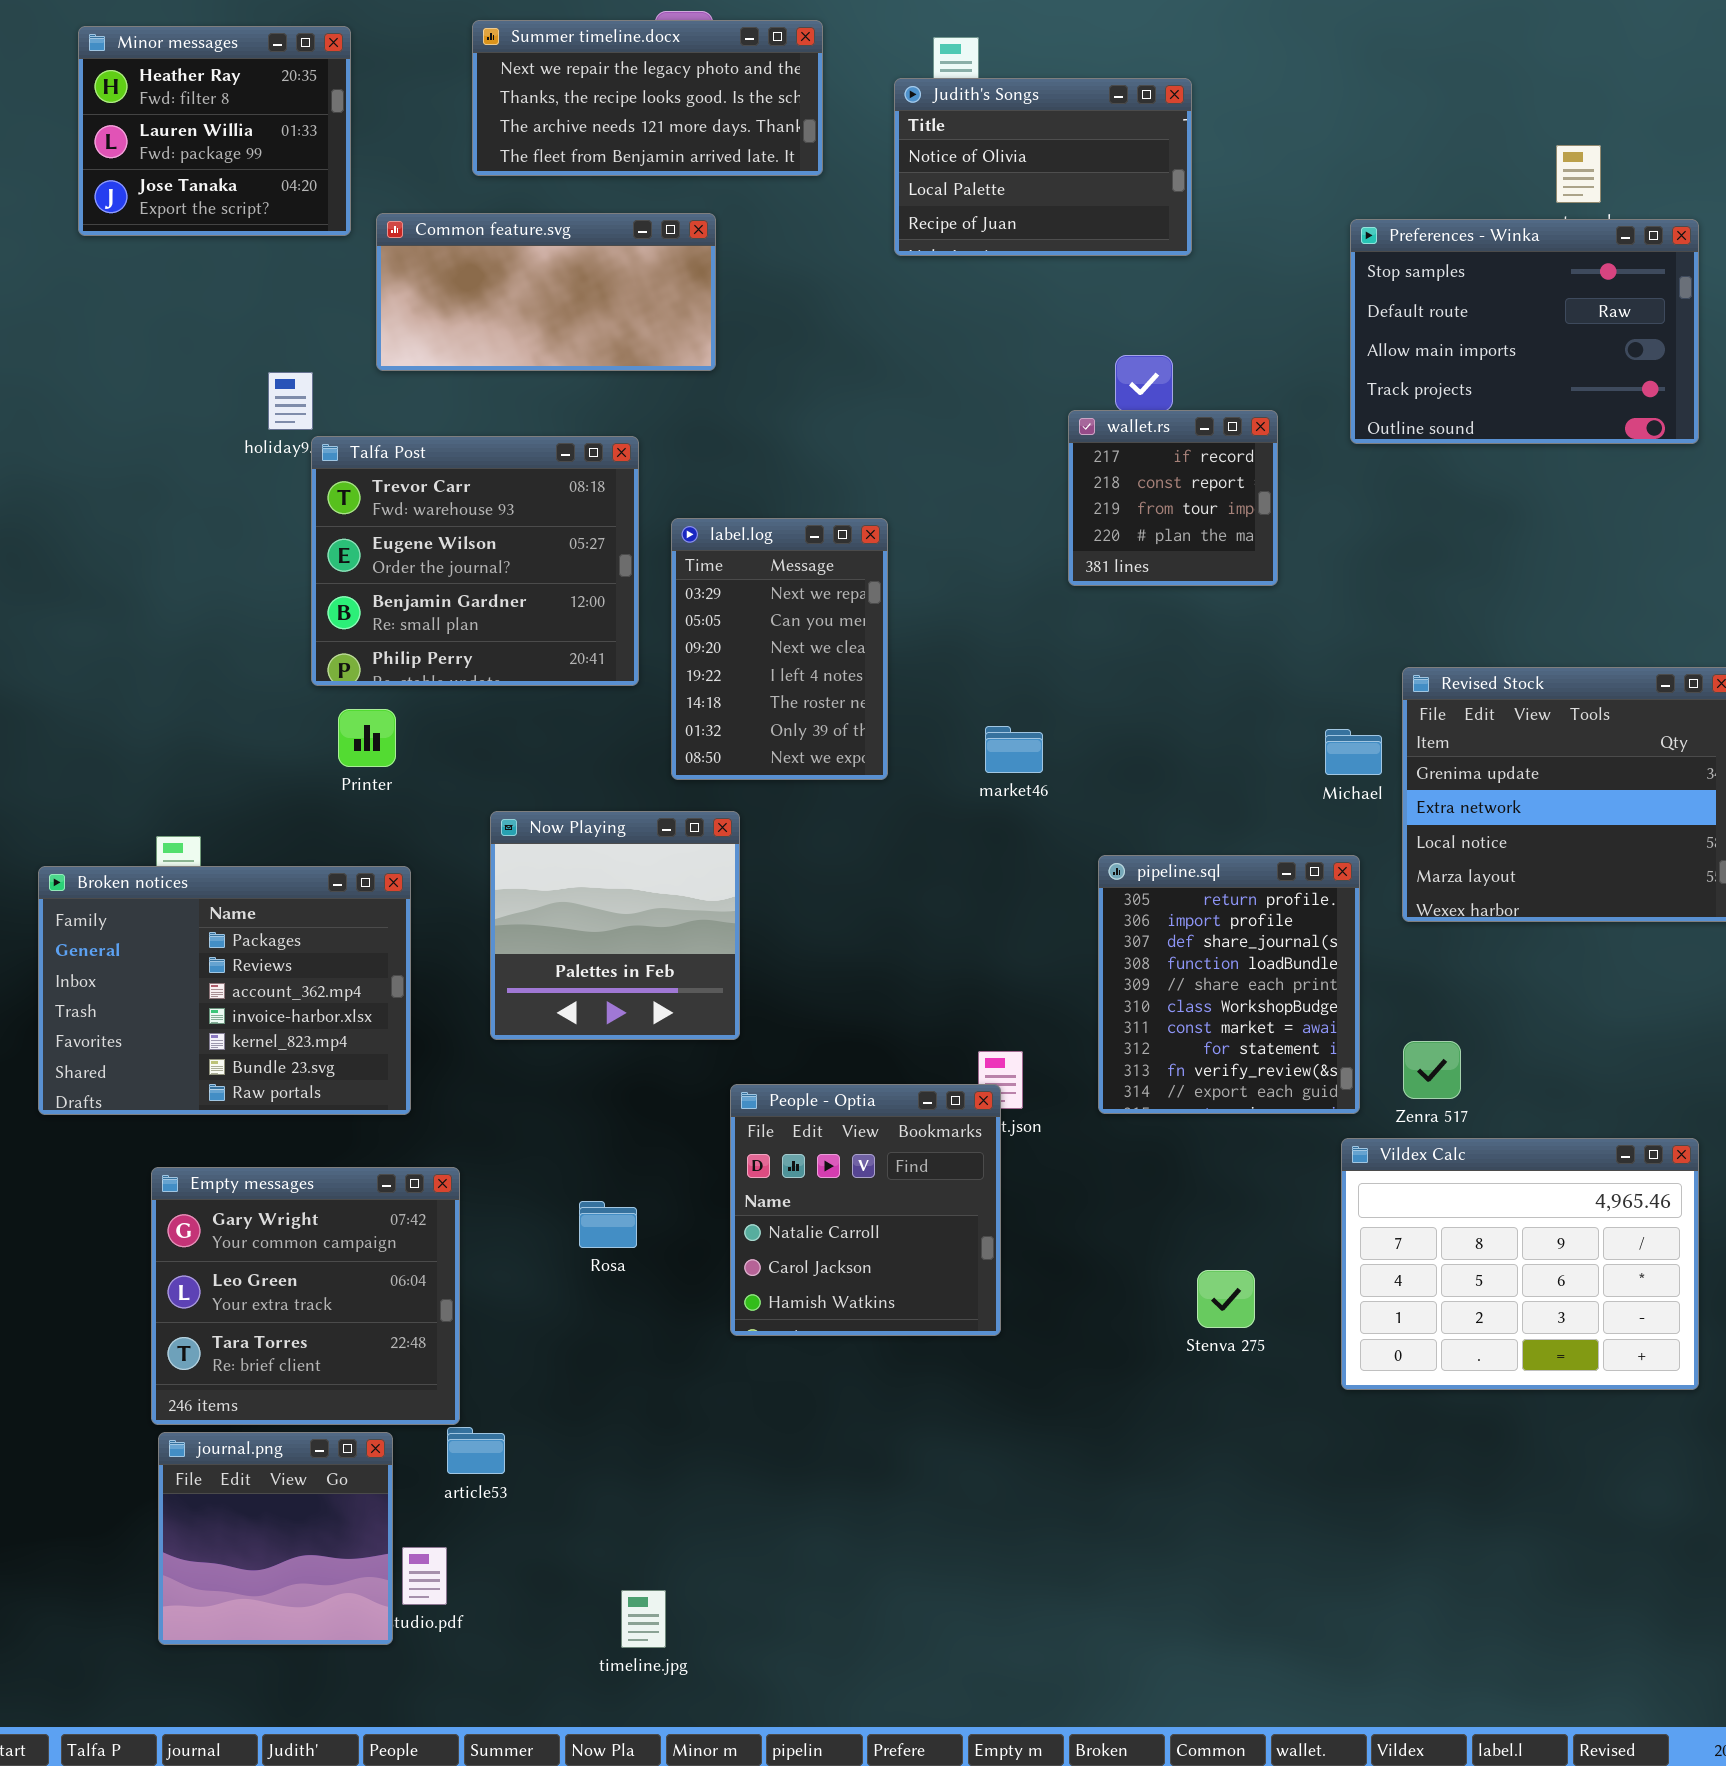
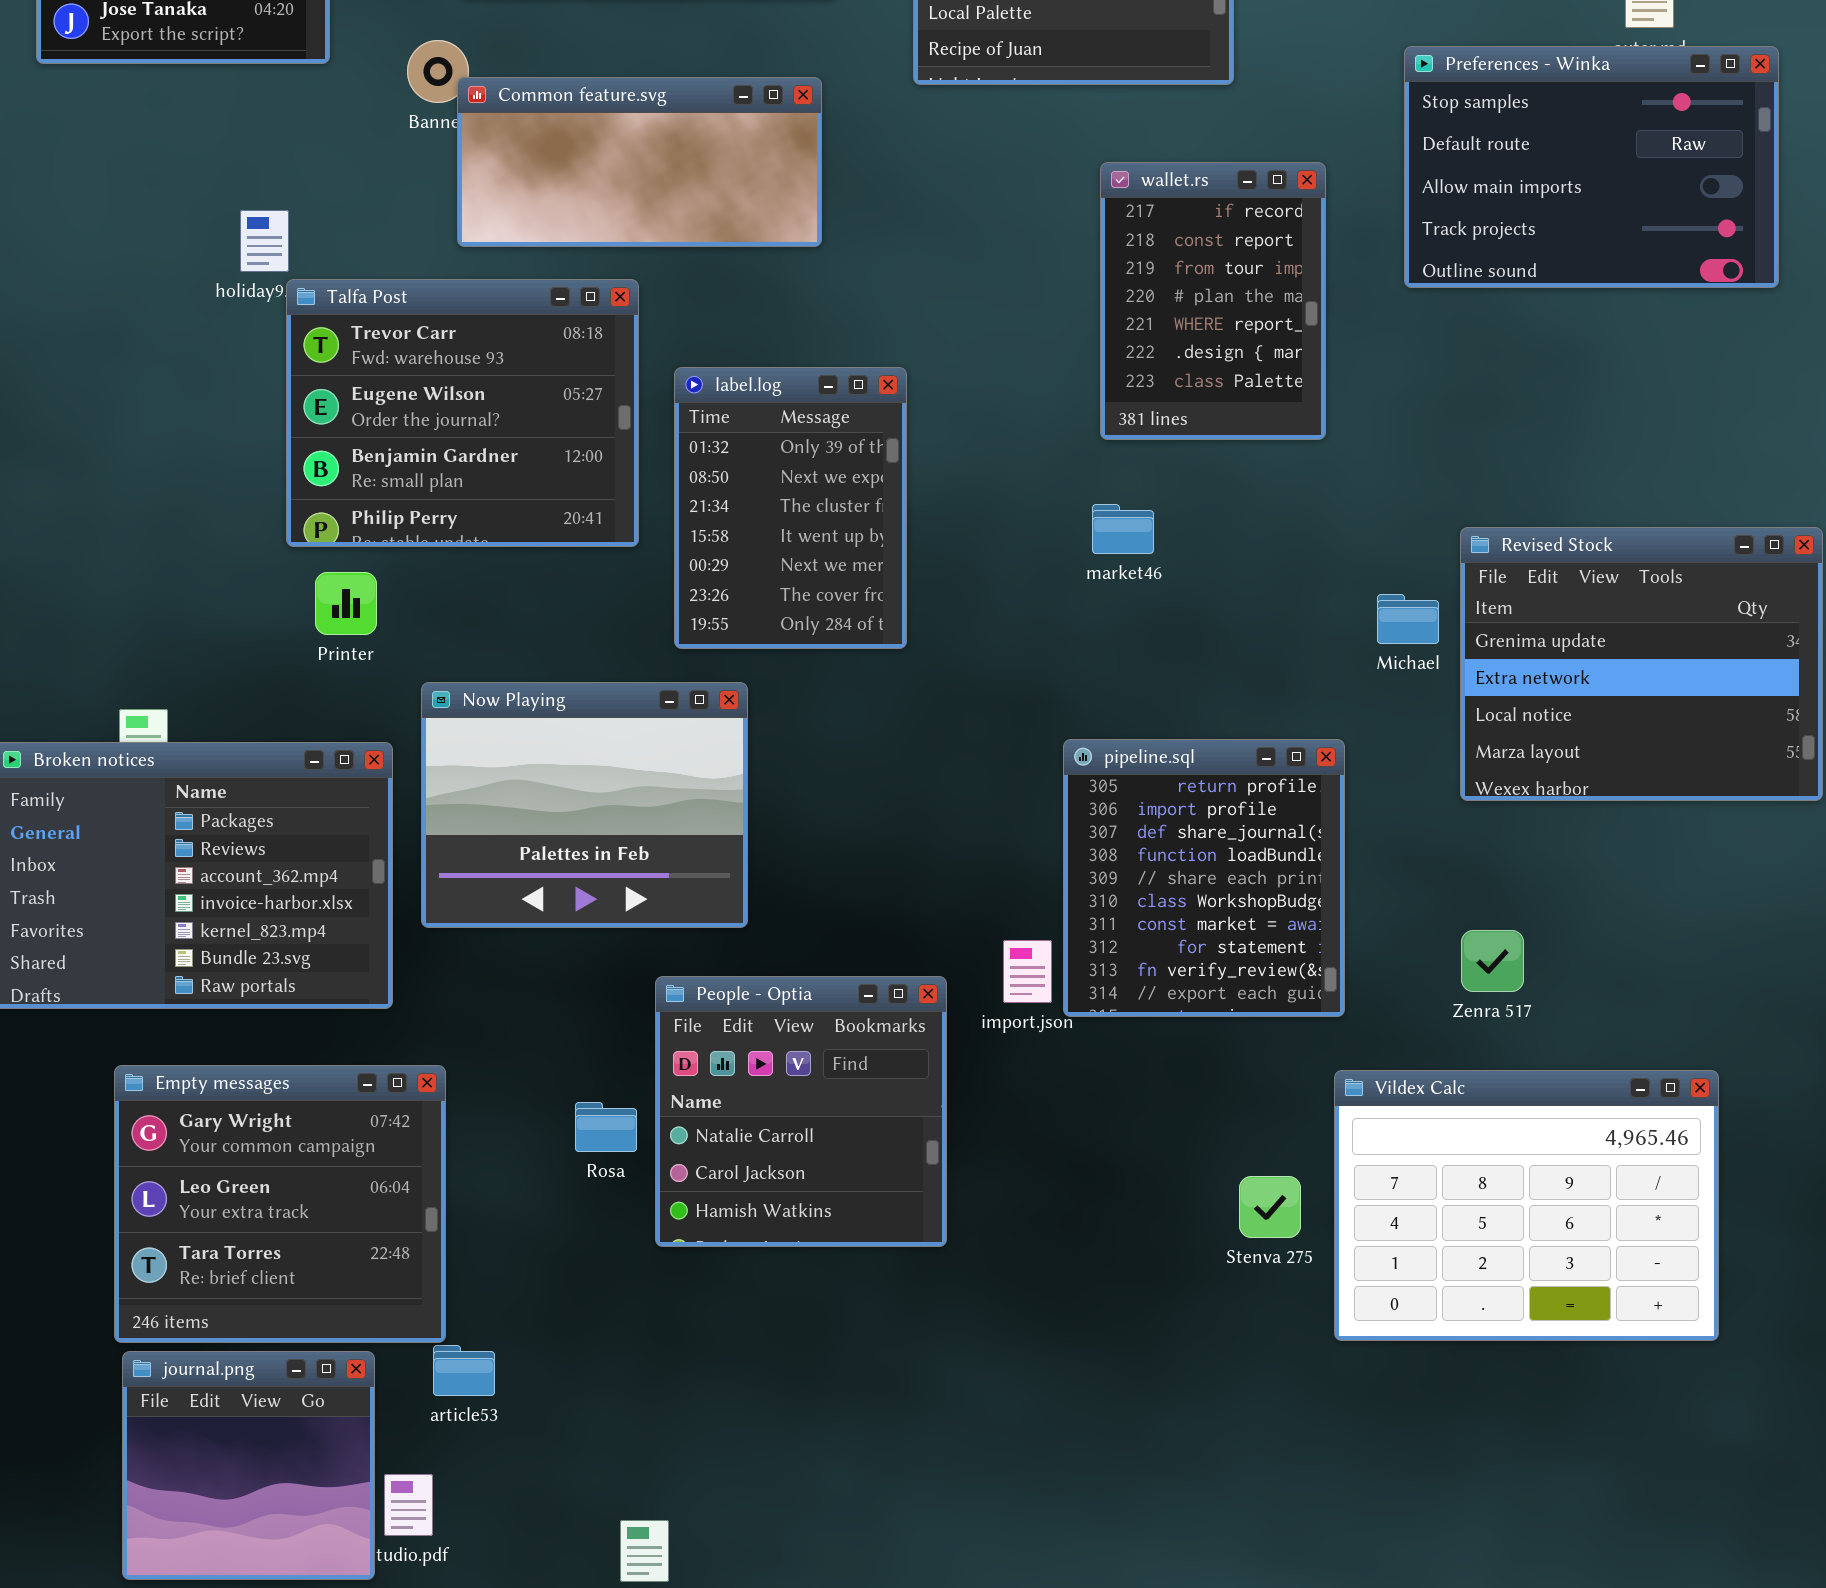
Common feature.svg: [376,213,716,371] -> [457,77,822,247], moved
wallet.rs: [1068,410,1278,586] -> [1100,162,1326,440], resized
label.log: [671,518,888,780] -> [674,367,907,649], scrolled down 5 rows
market46: [985,726,1043,773] -> [1092,504,1154,554], moved
Now Playing: [490,811,740,1040] -> [421,682,748,928], resized
pipeline.sql: [1098,855,1360,1114] -> [1063,739,1345,1017], moved
People - Optia: [730,1084,1001,1336] -> [655,976,947,1247], moved
Vildex Calc: [1341,1138,1699,1390] -> [1334,1070,1719,1341], moved

